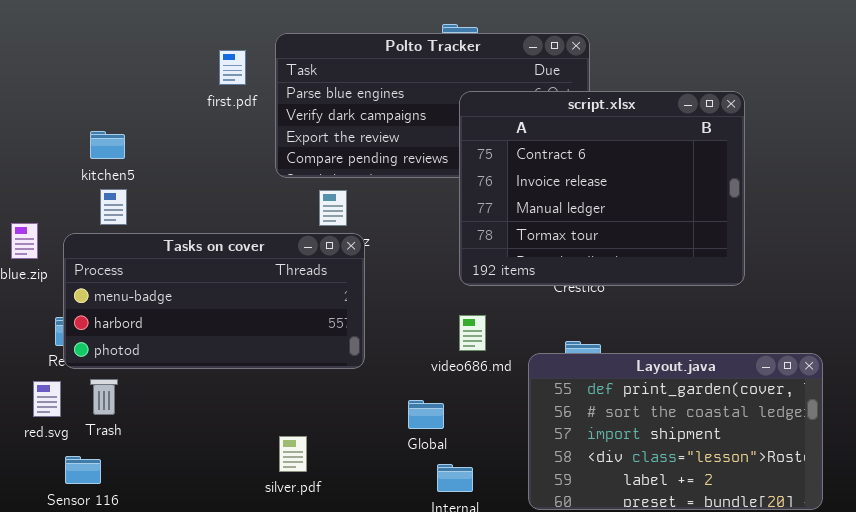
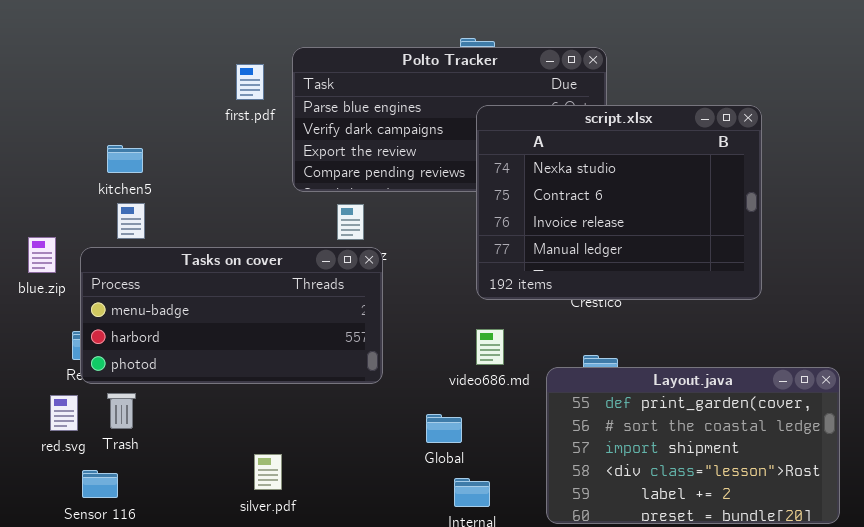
script.xlsx: [459,91,745,286] -> [476,105,762,300], scrolled up 1 row
silver.pdf: [279,436,307,472] -> [254,454,282,490], moved

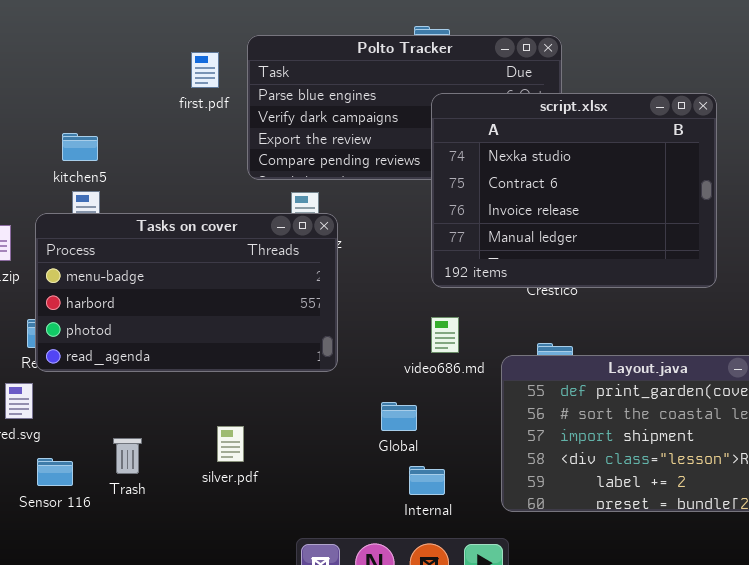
Tasks on cover: [80,247,383,384] -> [35,213,338,372], resized
Trash: [107,393,136,429] -> [113,438,142,474], moved
silver.pdf: [254,454,282,490] -> [217,426,244,462], moved

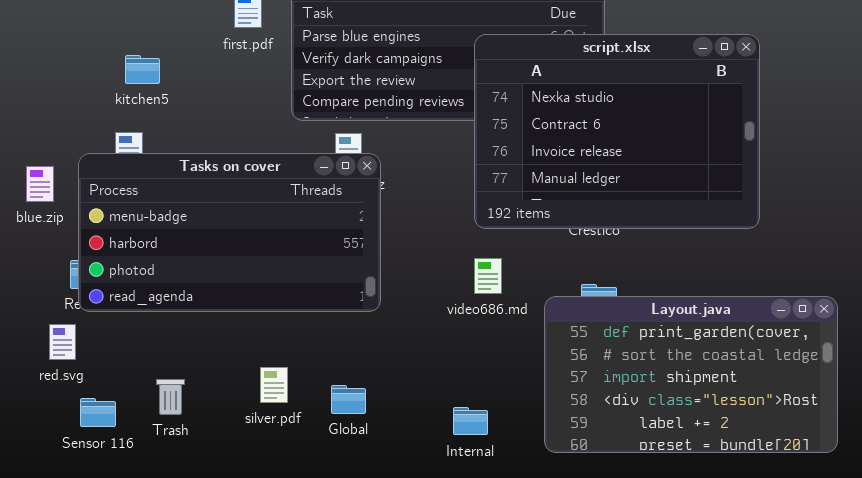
kitchen5: [62,133,98,161] -> [125,55,160,84], moved
Global: [381,402,417,431] -> [331,385,366,414], moved

